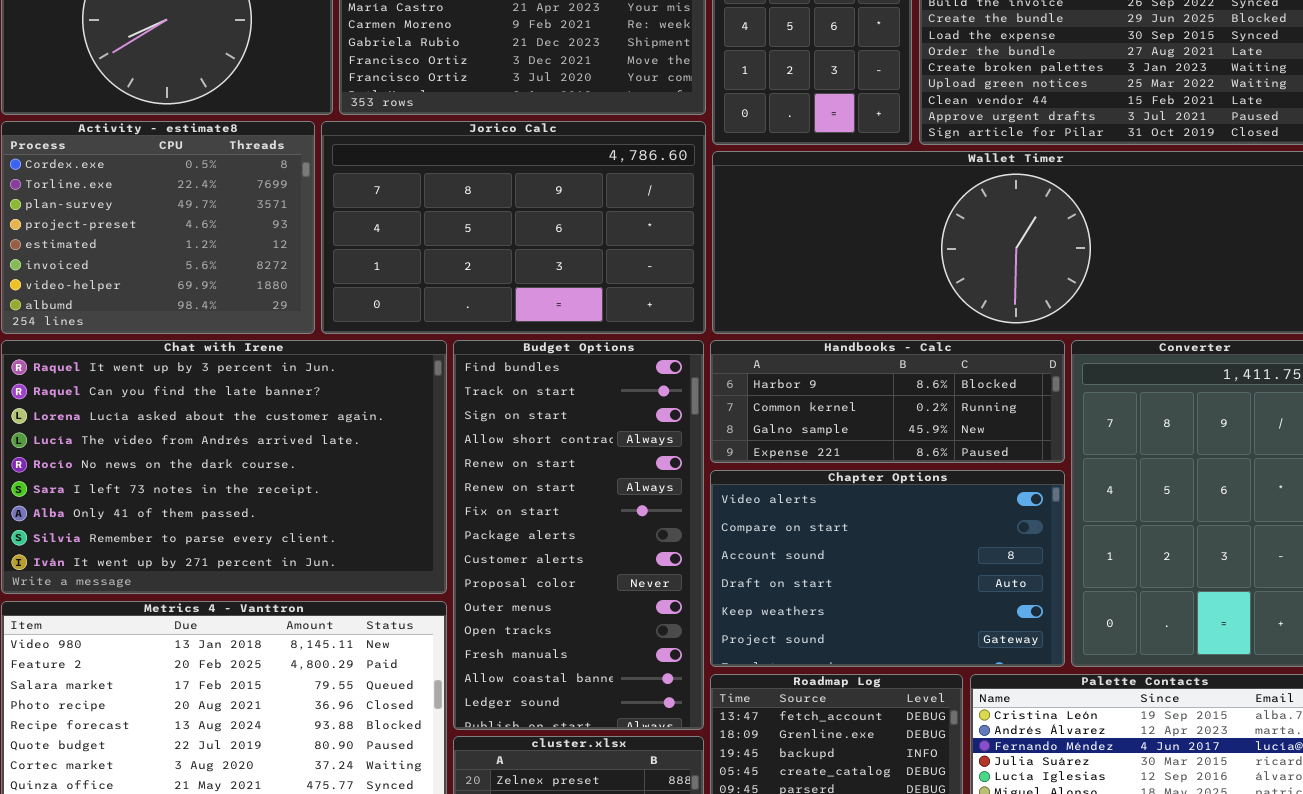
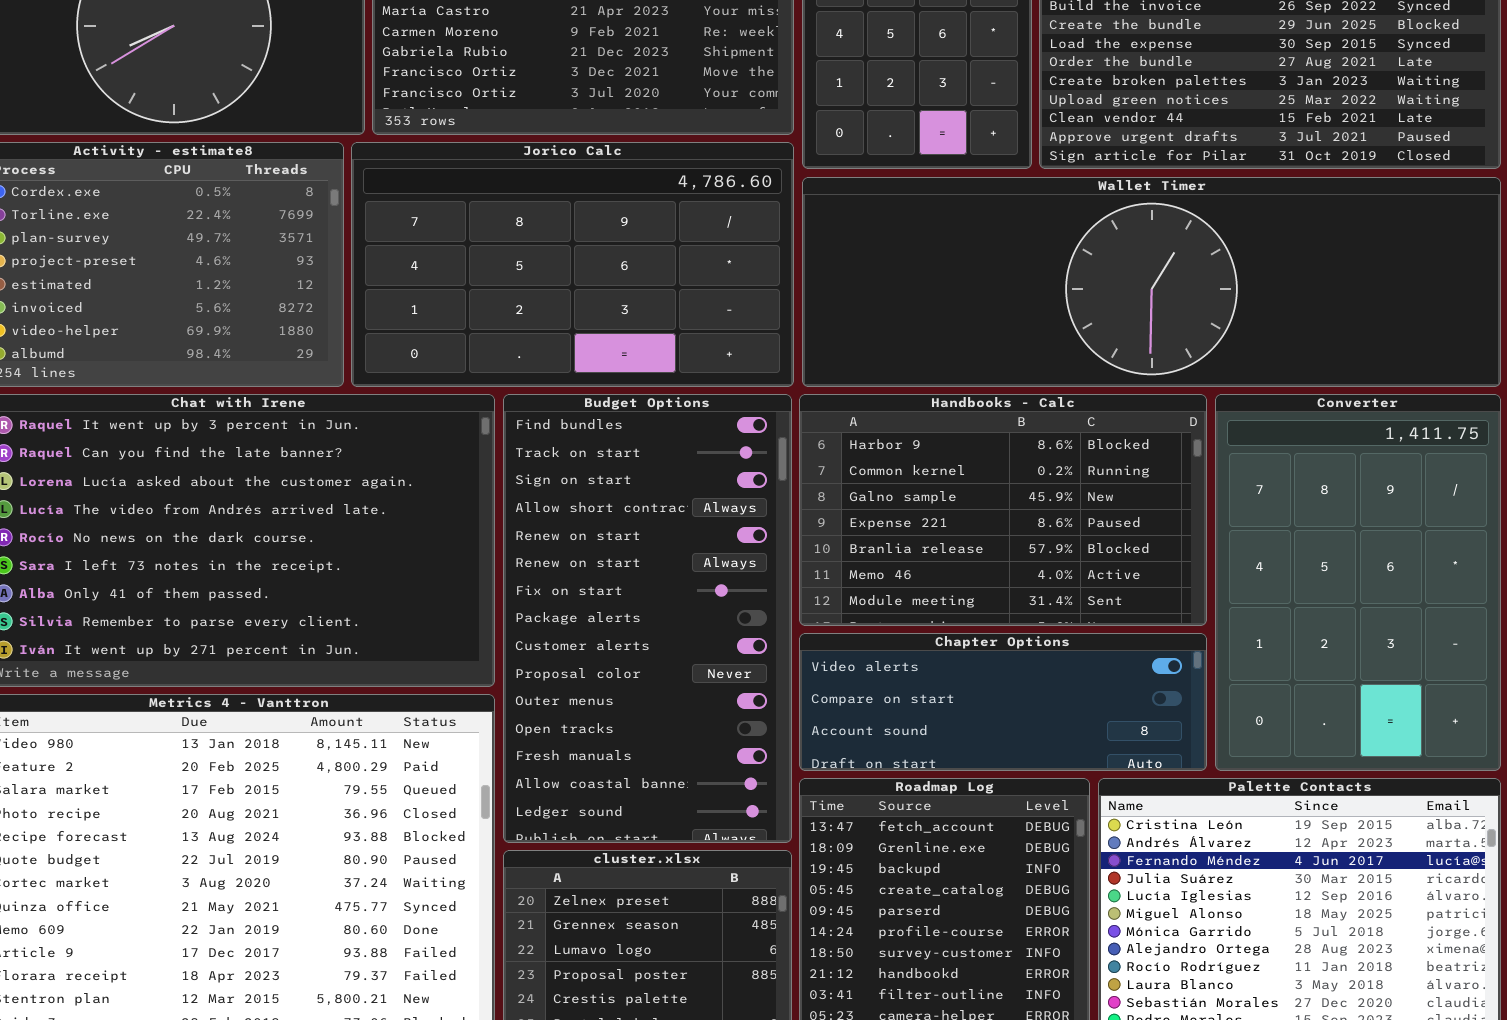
Handbooks - Calc: [710,340,1065,463] -> [799,394,1207,626], resized
Chapter Options: [710,470,1065,667] -> [799,633,1207,771], resized

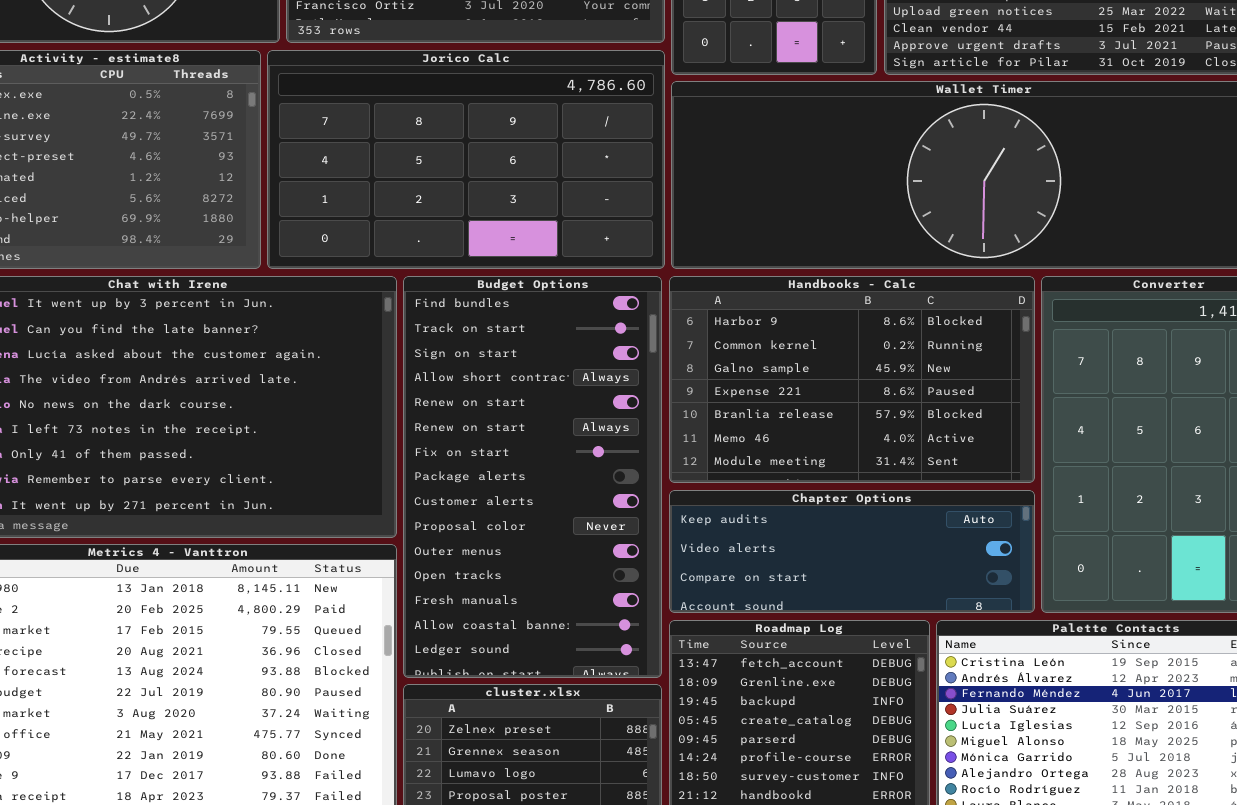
Chapter Options: [799,633,1207,771] -> [669,490,1035,613], scrolled up 1 row

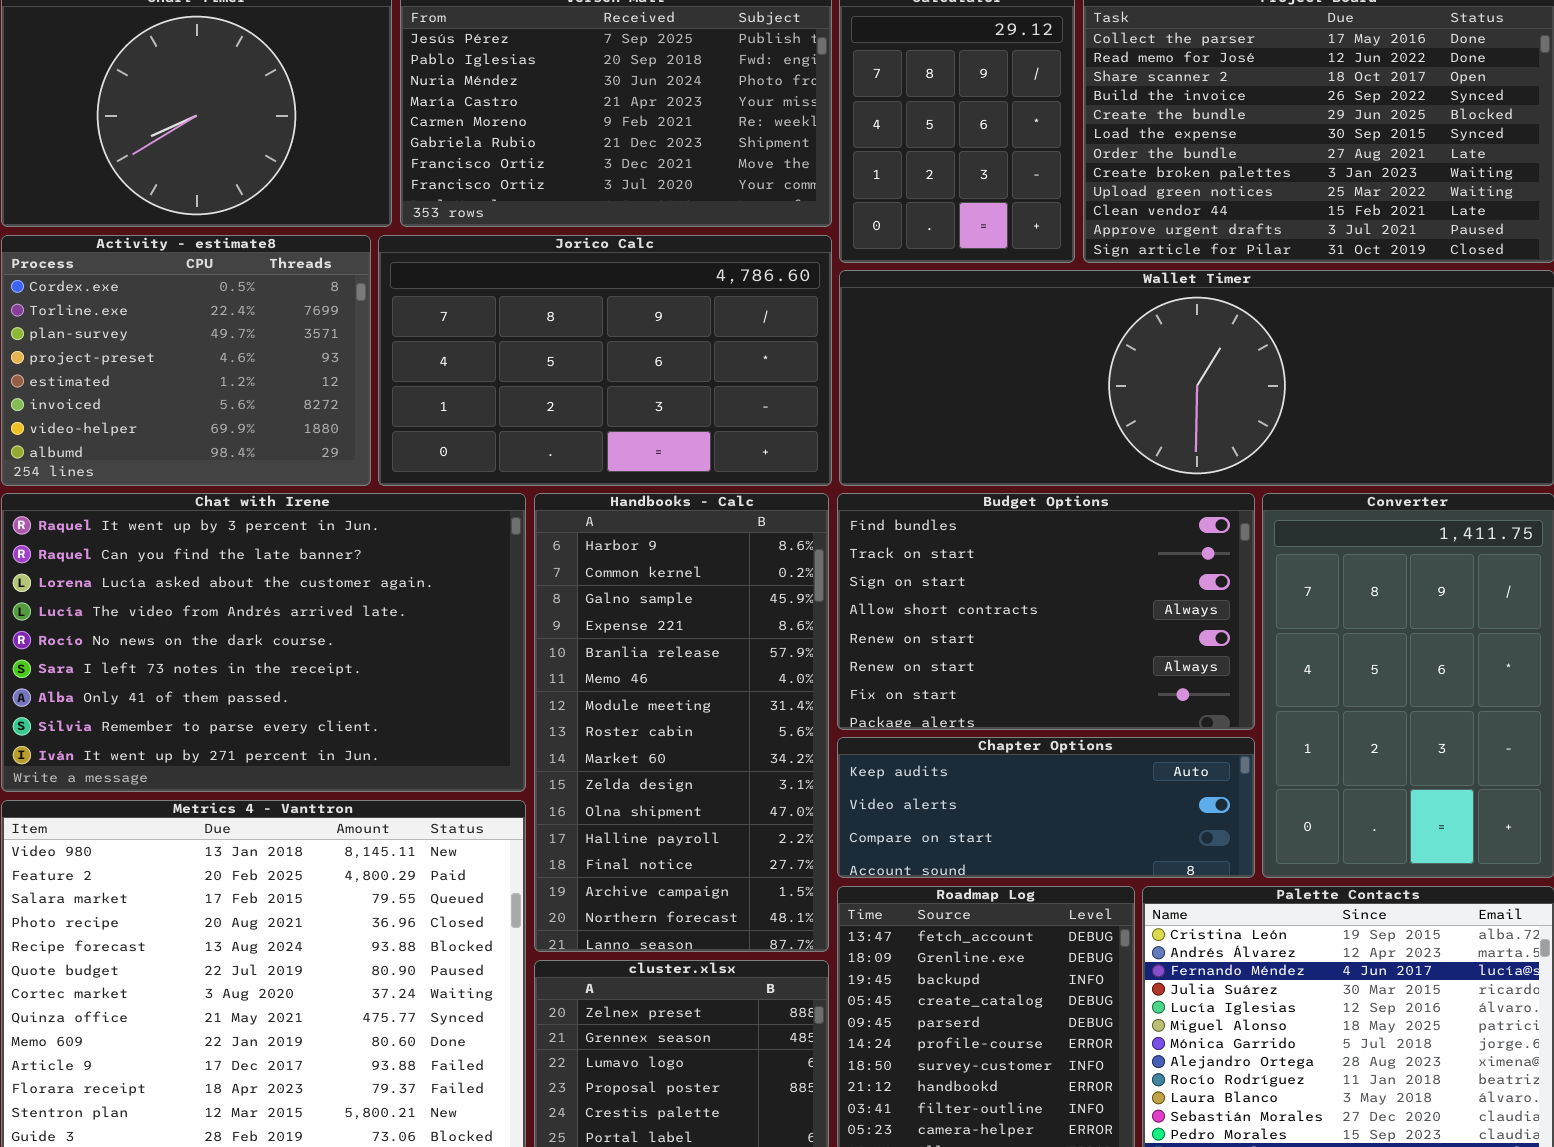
Budget Options: [403,276,662,678] -> [837,493,1255,730], moved, resized
Handbooks - Calc: [669,276,1035,483] -> [534,493,829,952], moved, resized

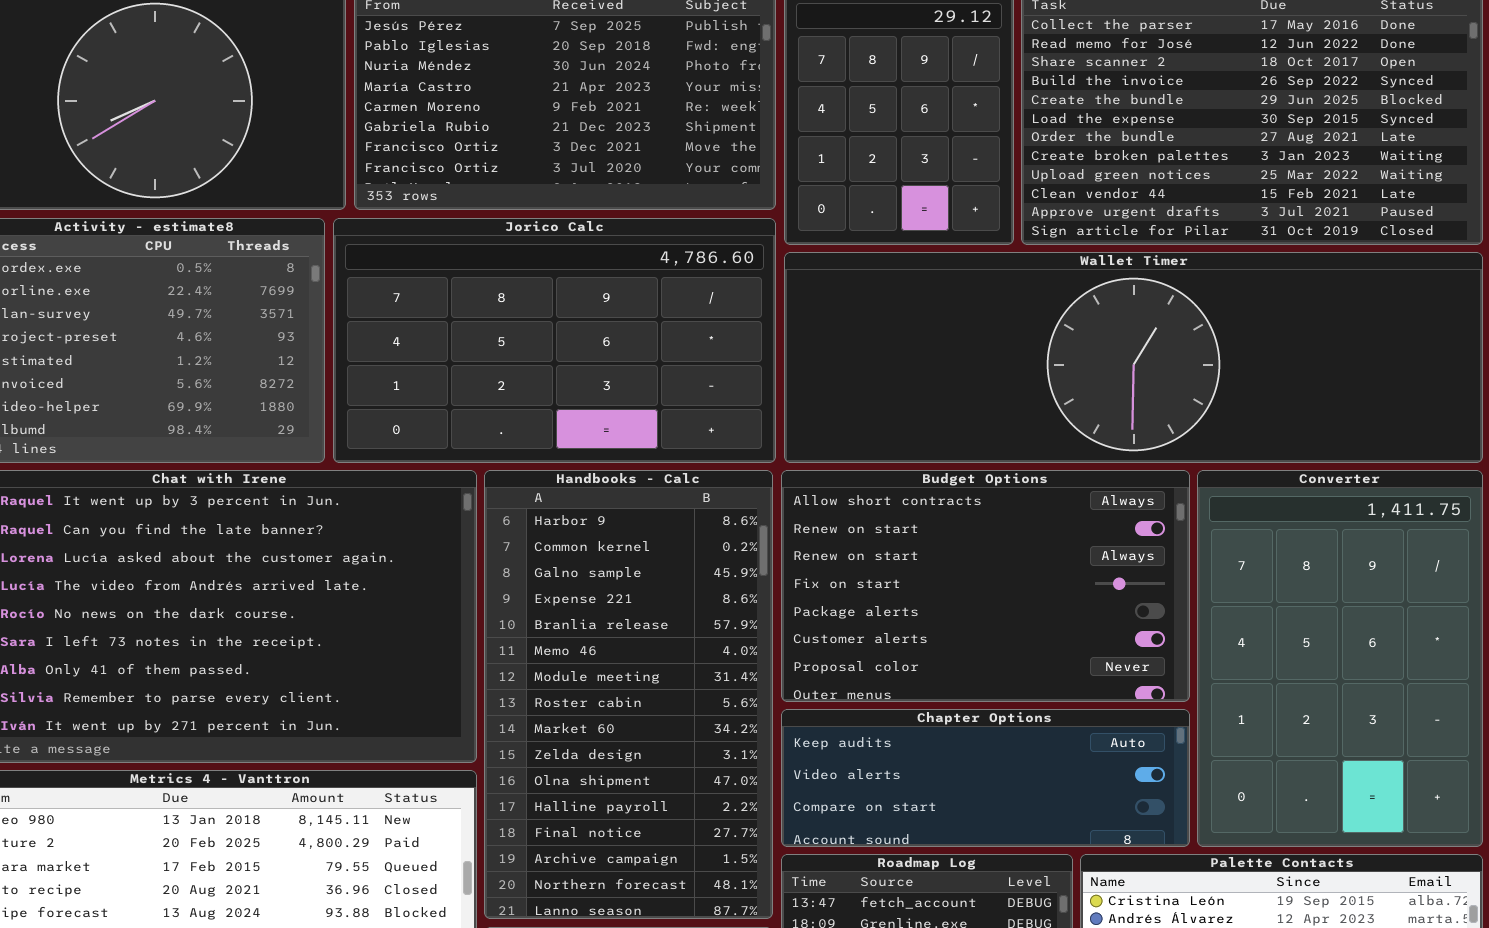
Budget Options: [837,493,1255,730] -> [781,470,1190,702], scrolled down 3 rows

